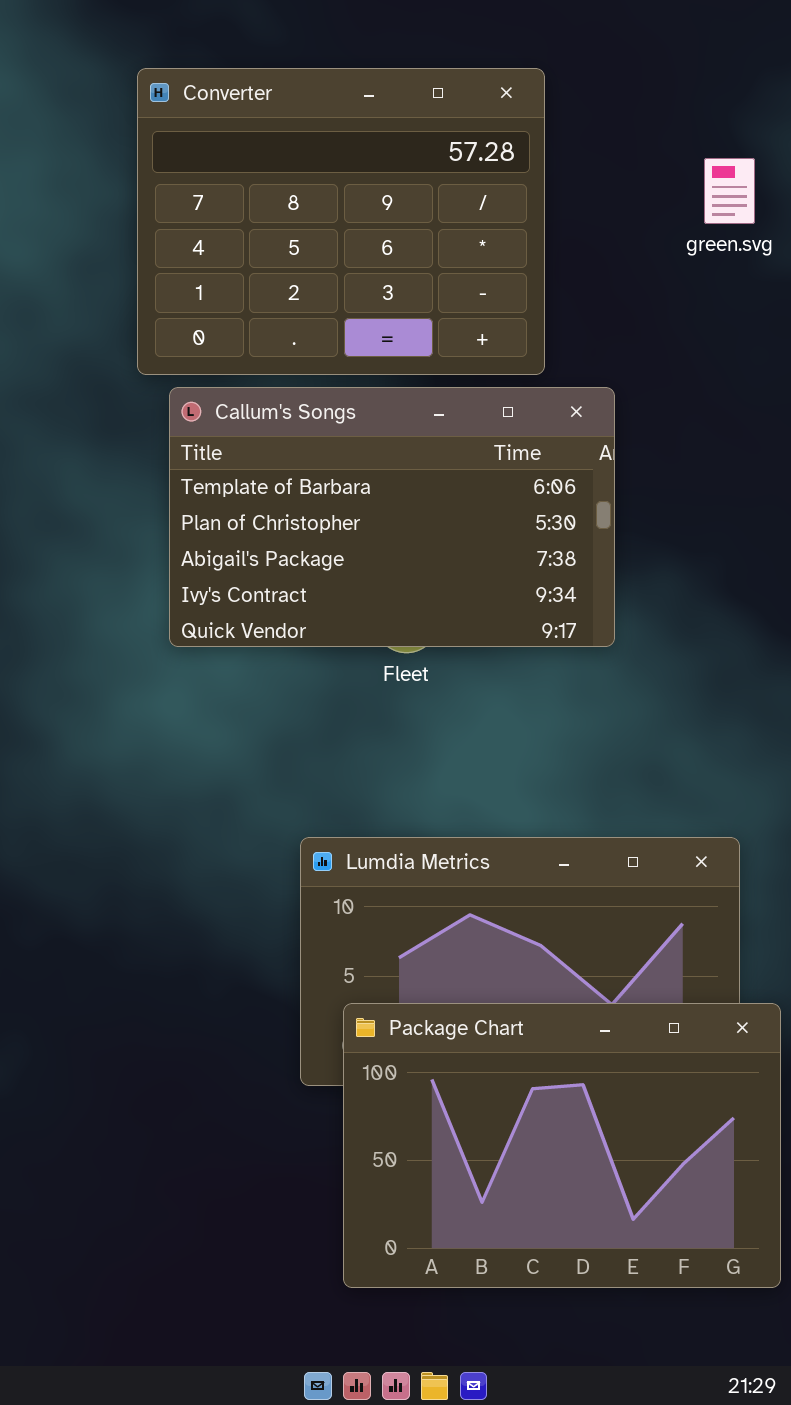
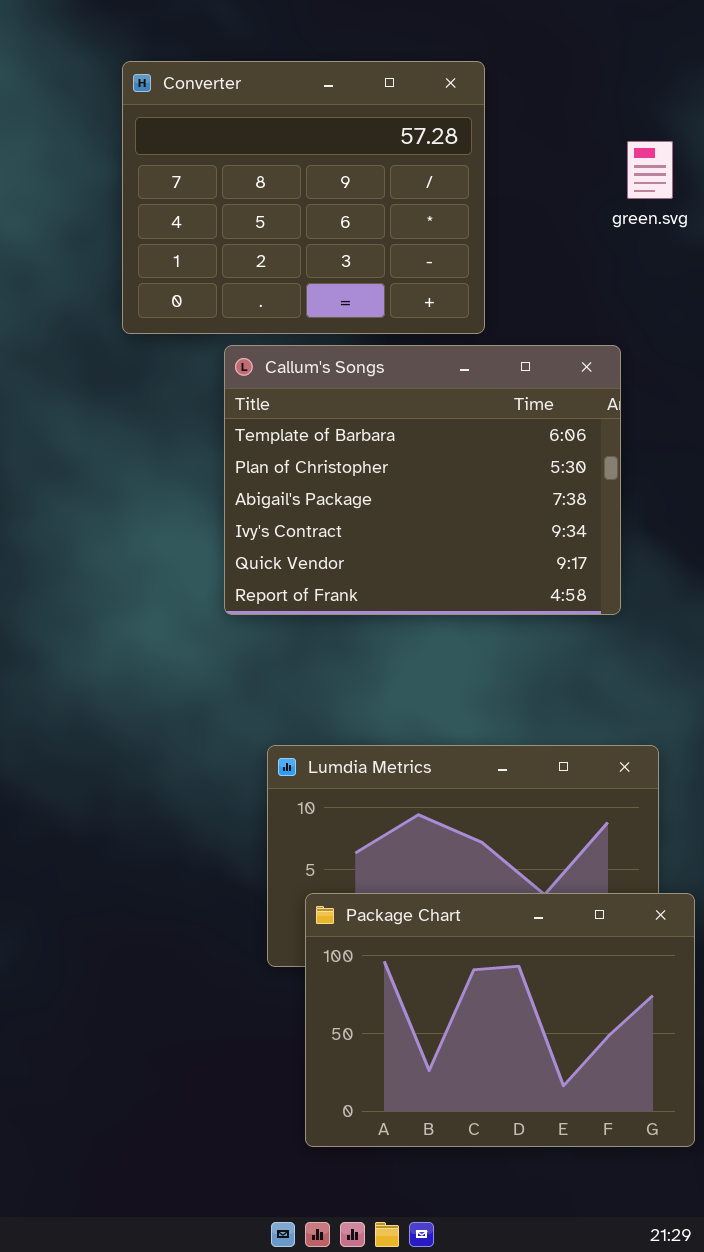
Callum's Songs: [169,387,615,647] -> [224,345,621,615], moved, resized

